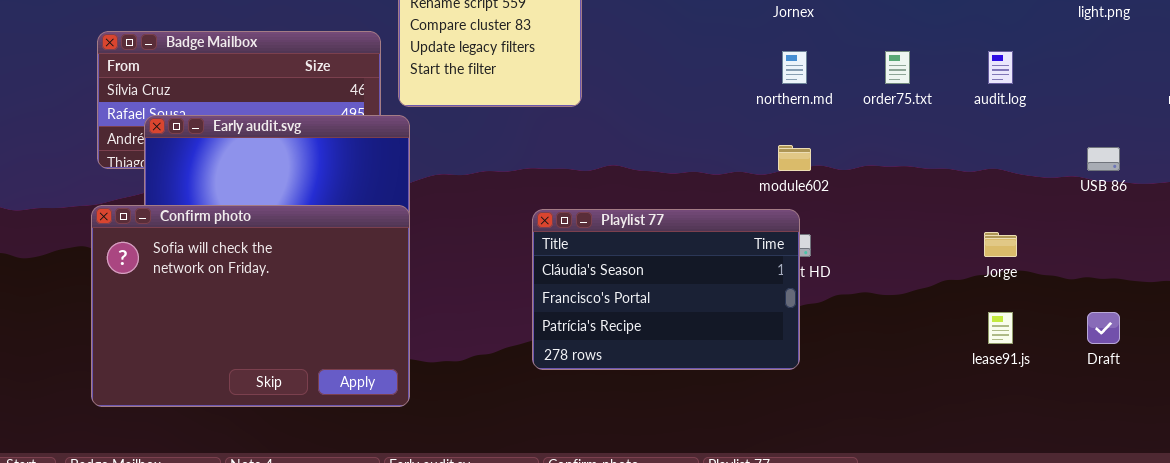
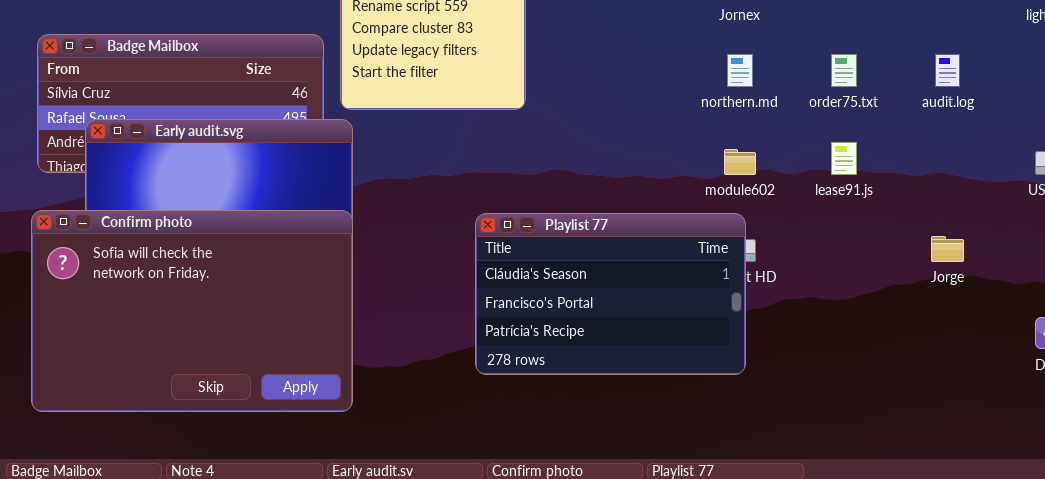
lease91.js: [988,312,1013,344] -> [831,142,857,175], moved

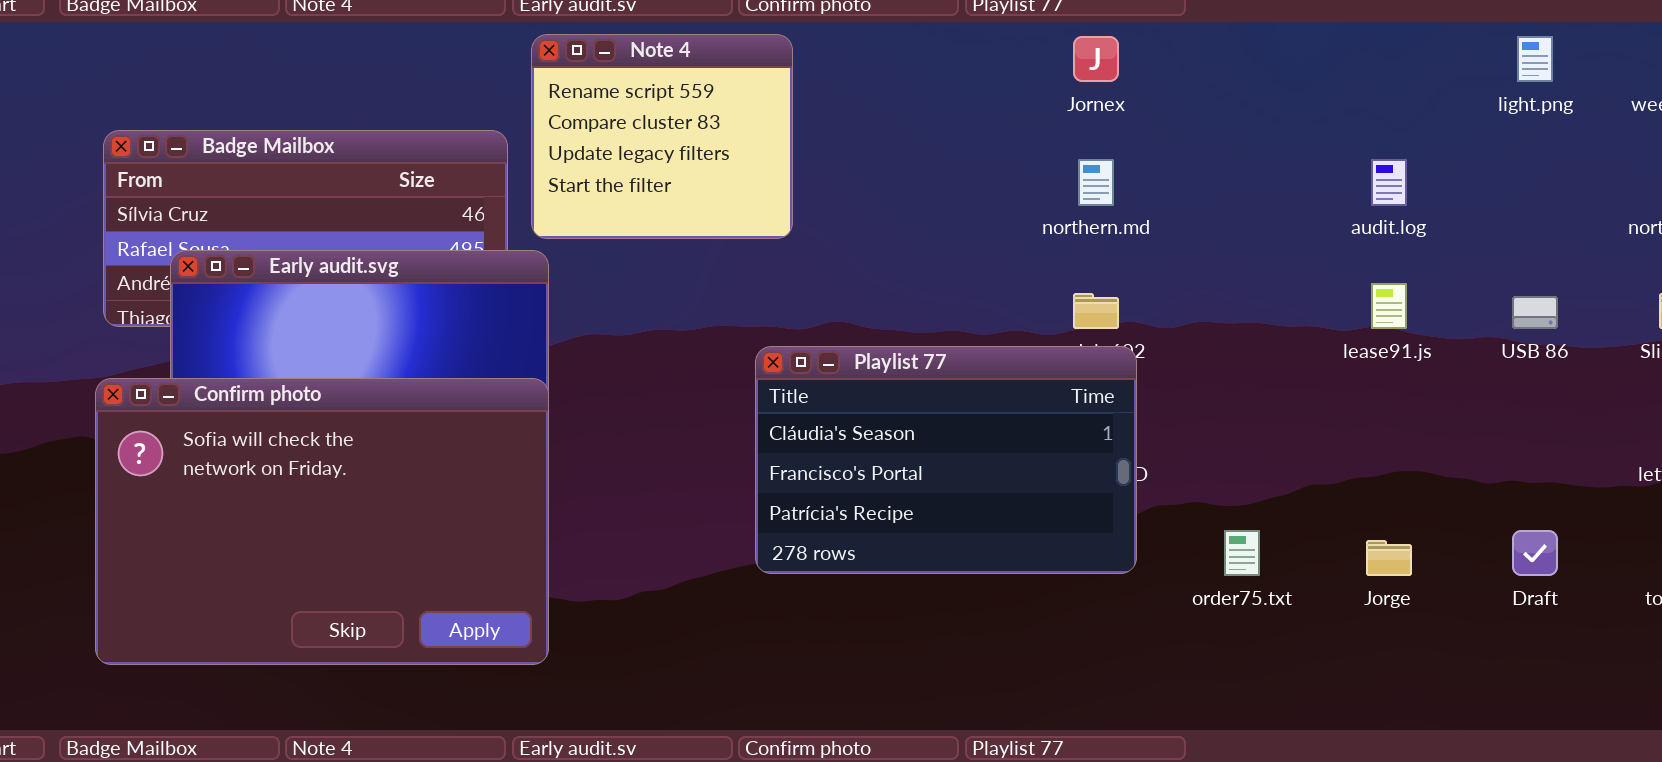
order75.txt: [831,54,857,87] -> [1224,530,1260,576], moved
lease91.js: [831,142,857,175] -> [1371,283,1407,329], moved
Playlist 77: [475,213,746,375] -> [755,346,1137,574], moved
Jorge: [931,236,964,262] -> [1366,540,1412,576], moved

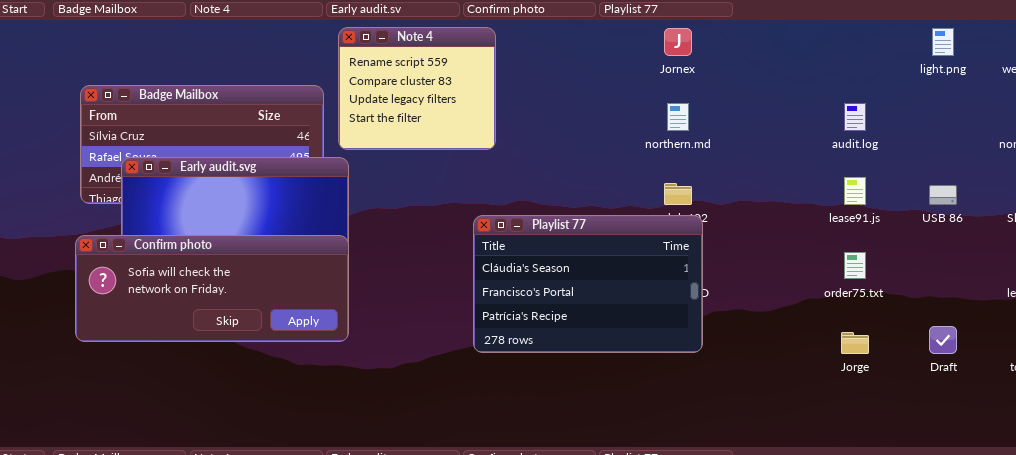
Confirm photo: [95,378,549,665] -> [75,235,349,342], resized
order75.txt: [1224,530,1260,576] -> [844,252,866,279], moved

